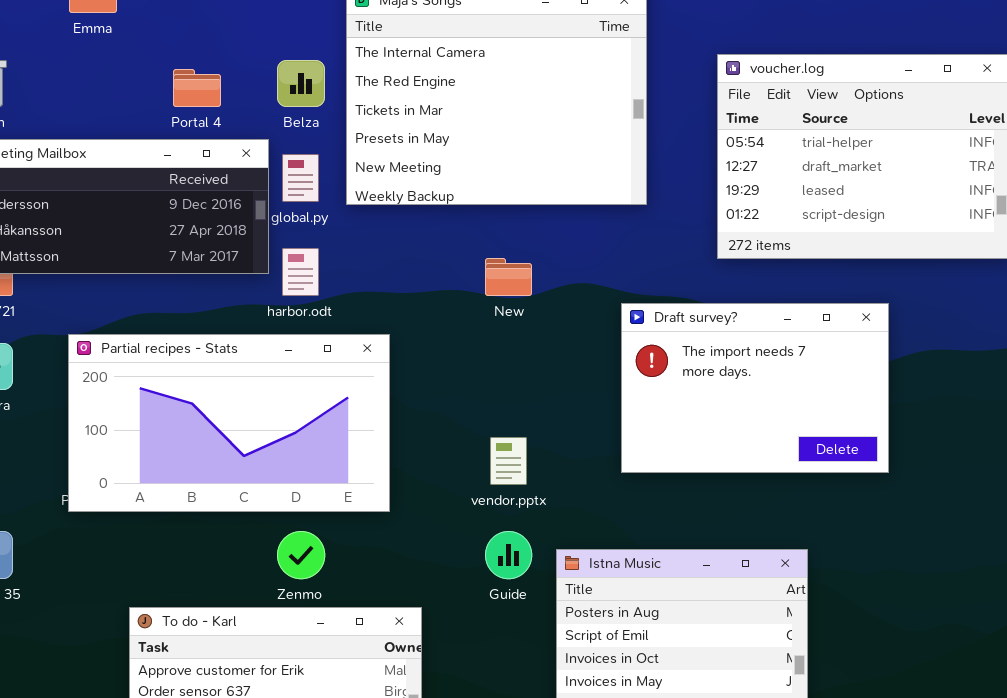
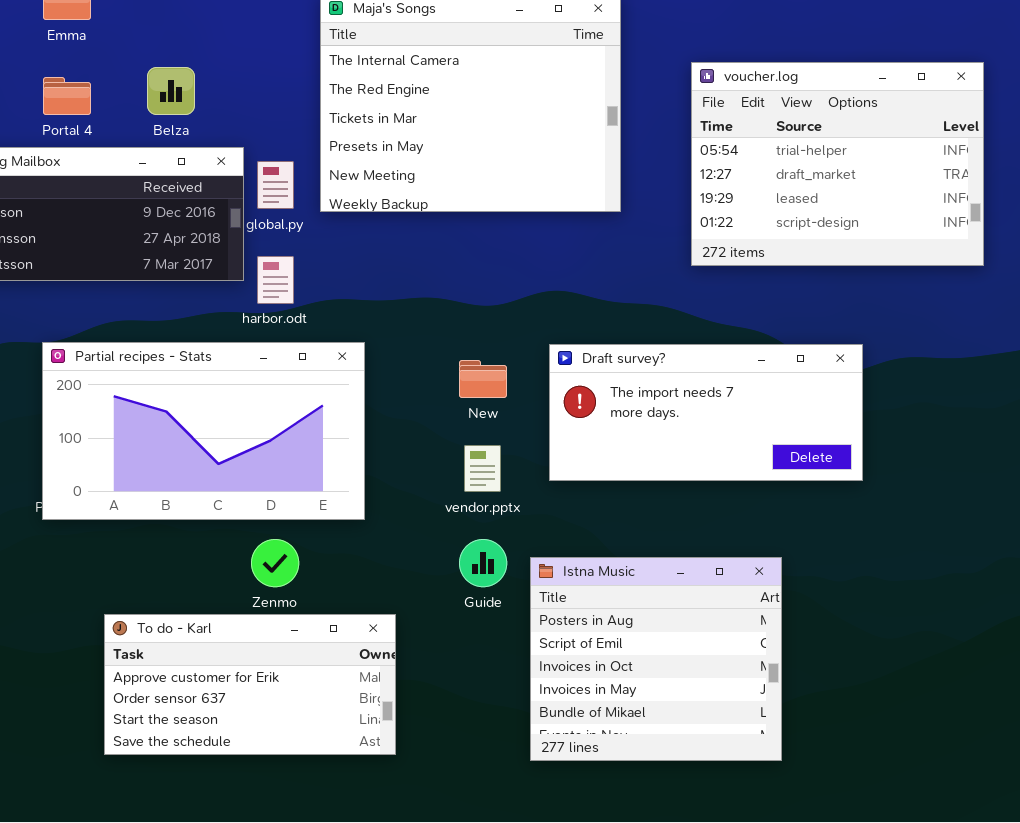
Belza: [277,60,325,107] -> [147,67,195,115], moved
Portal 4: [173,69,221,107] -> [43,77,91,115], moved
New: [485,258,532,296] -> [459,360,507,398], moved
Draft survey?: [621,303,889,473] -> [549,344,863,481], resized

